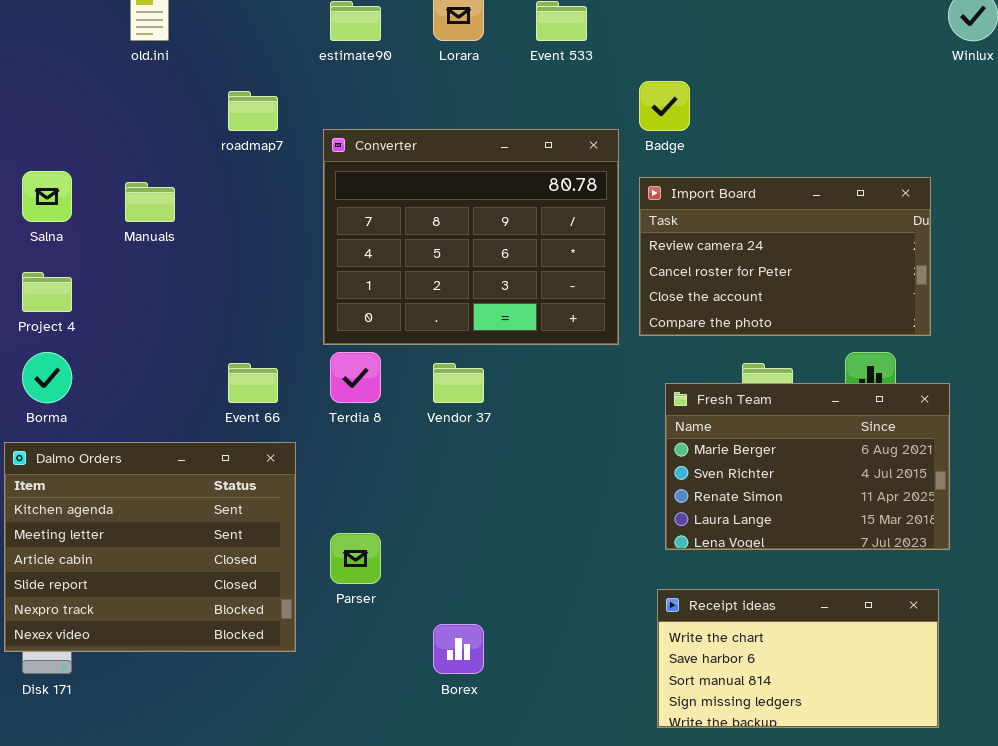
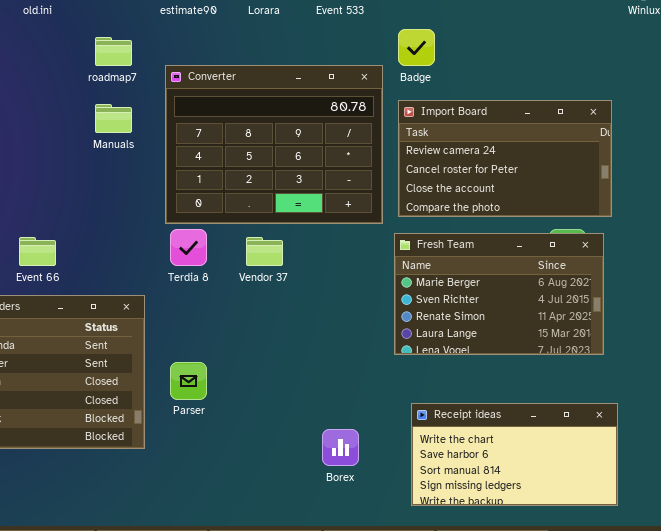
Manuals: [125,182,175,222] -> [95,104,132,133], moved
Event 66: [228,363,278,403] -> [19,237,56,266], moved
Fresh Team: [665,383,950,550] -> [394,233,604,355], moved
Borex: [433,624,484,674] -> [322,429,359,466], moved

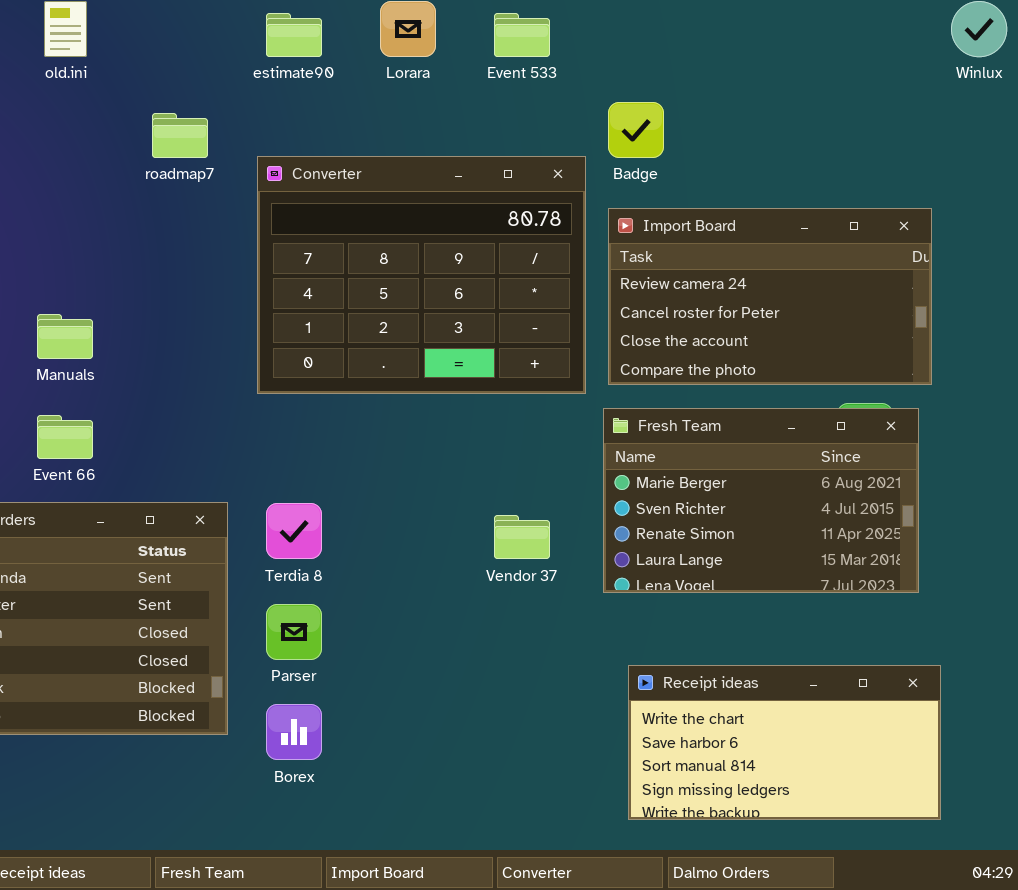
Manuals: [95,104,132,133] -> [37,314,93,359], moved
Terdia 8: [170,229,207,266] -> [266,503,322,559], moved
Vendor 37: [246,237,283,266] -> [494,515,550,559], moved
Borex: [322,429,359,466] -> [266,704,322,760], moved

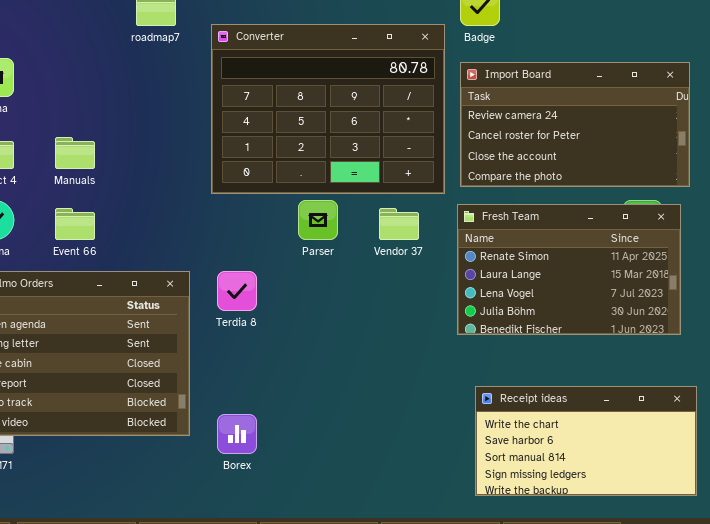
Fresh Team: [603,408,919,593] -> [457,204,681,335], scrolled down 2 rows
Vendor 37: [494,515,550,559] -> [379,208,419,240], moved
Parser: [266,604,322,660] -> [298,200,338,240], moved

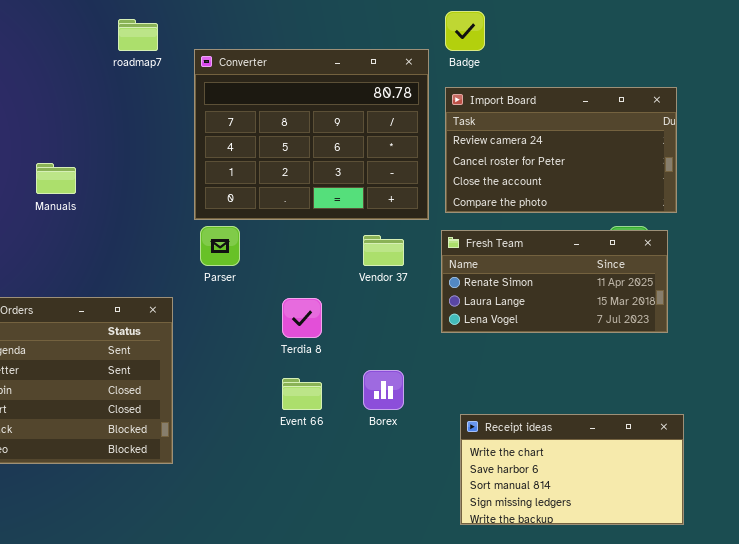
Parser: [298,200,338,240] -> [200,226,240,266], moved
Fresh Team: [457,204,681,335] -> [441,230,668,333], resized
Event 66: [55,208,95,240] -> [282,378,322,410], moved
Terdia 8: [217,271,257,311] -> [282,298,322,338], moved
Borex: [217,414,257,454] -> [363,370,404,410], moved

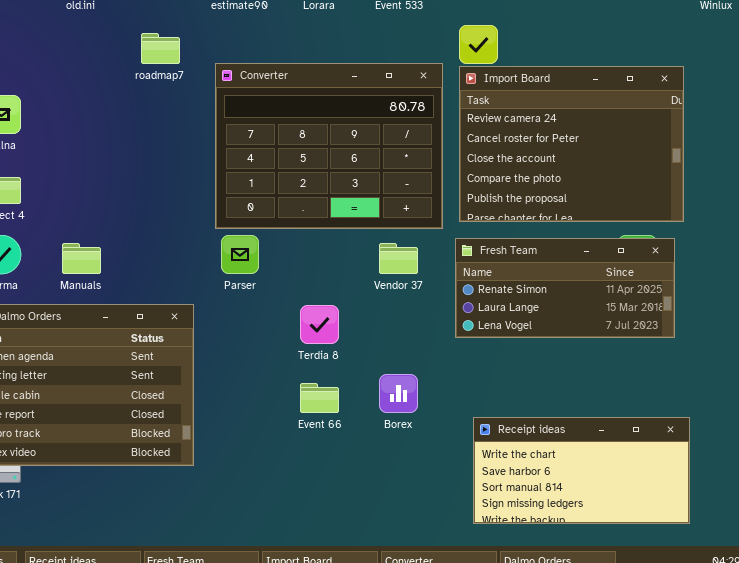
Import Board: [445,87,677,213] -> [459,66,684,222], resized
Manuals: [36,163,76,194] -> [62,243,101,274], moved

